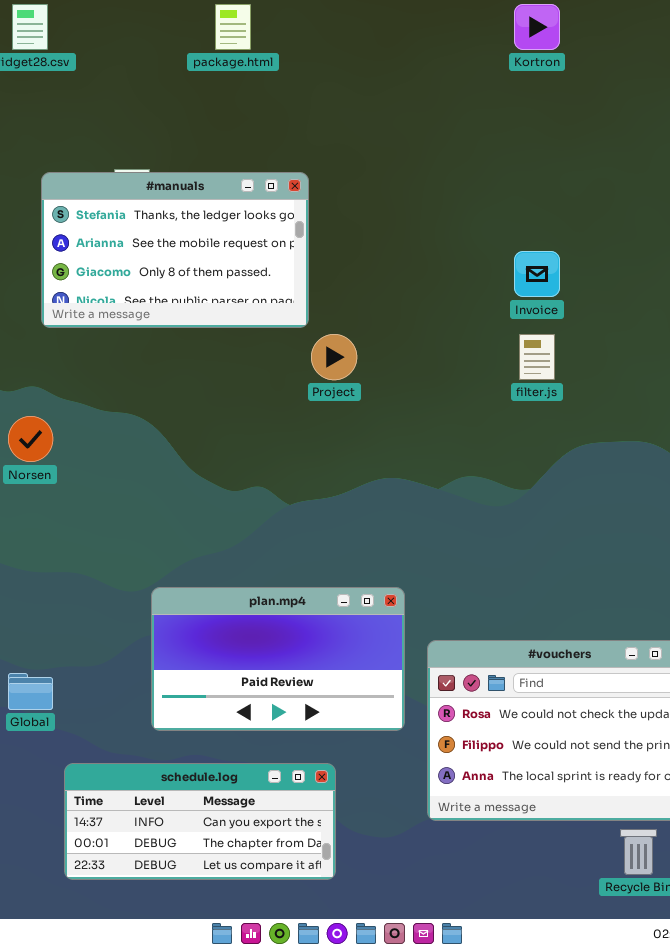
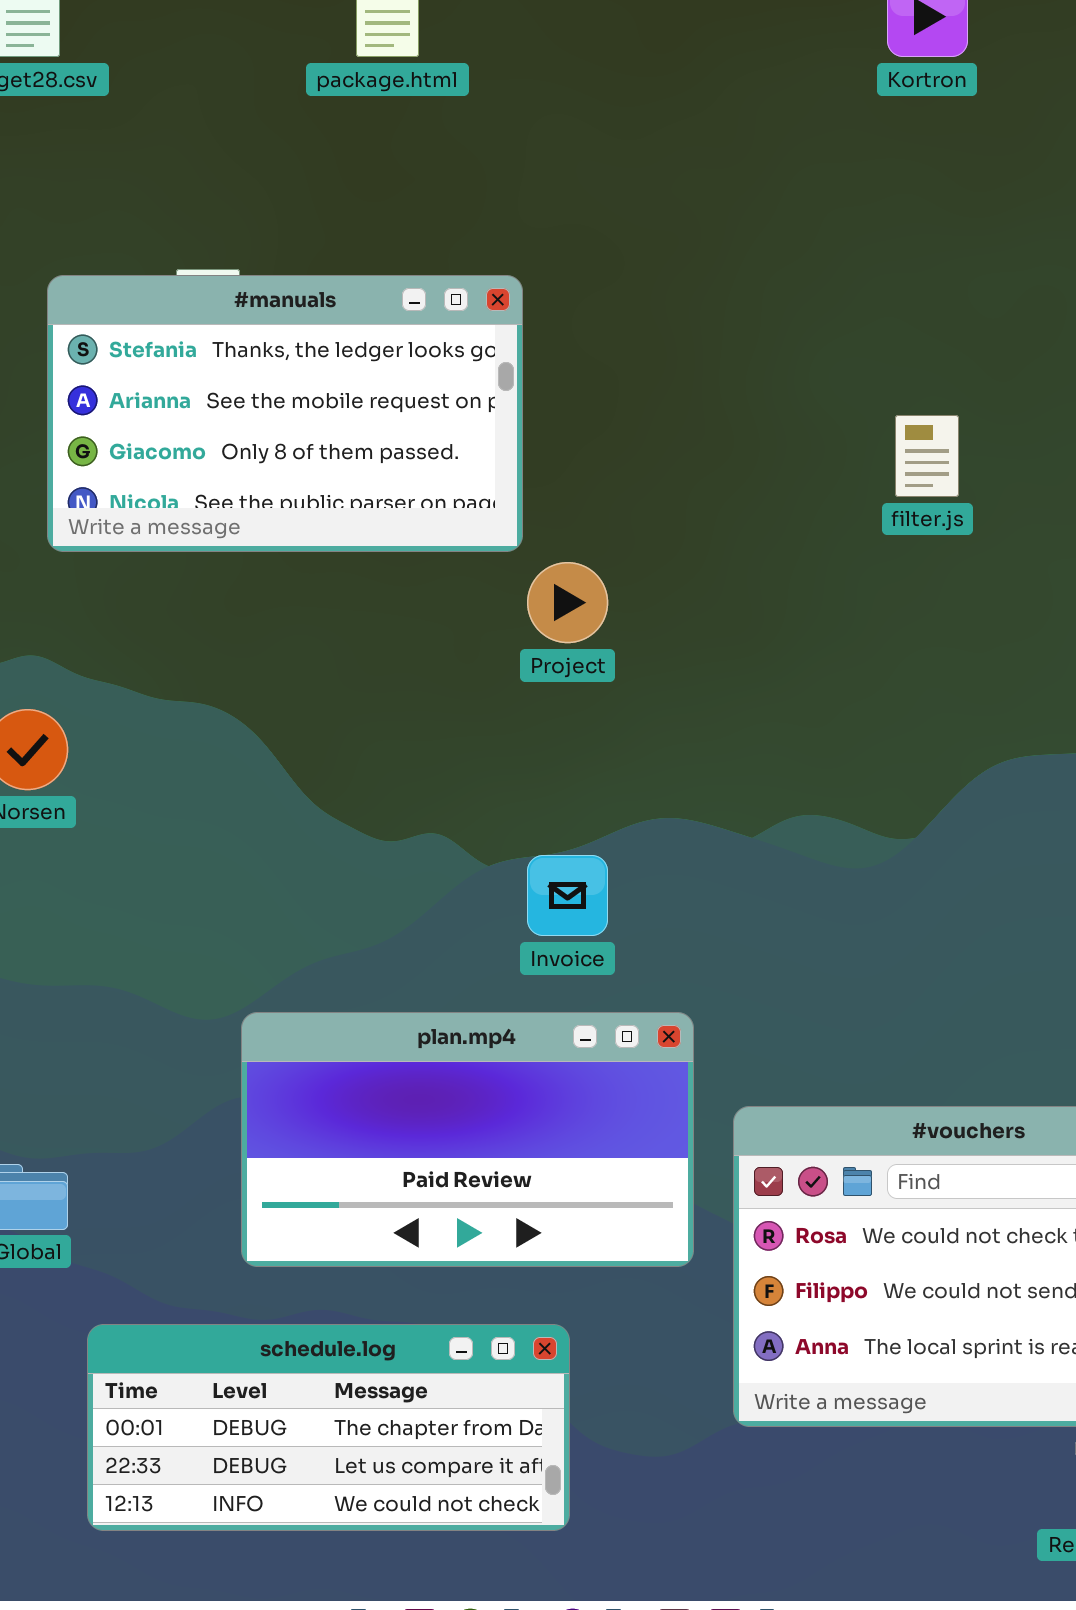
Invoice: [514,251,560,297] -> [527,855,608,936], moved
filter.js: [519,334,555,380] -> [895,415,959,497], moved
schedule.log: [64,763,336,880] -> [87,1324,570,1531], scrolled down 1 row

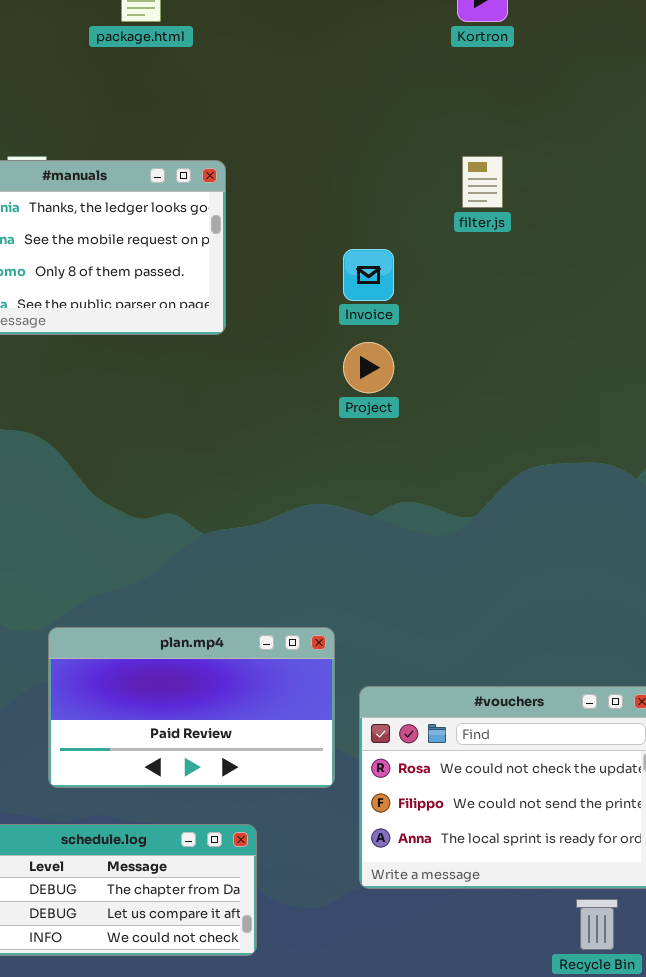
filter.js: [895,415,959,497] -> [462,156,503,208], moved
Project: [527,562,608,643] -> [343,342,394,393], moved
Invoice: [527,855,608,936] -> [343,249,394,301], moved

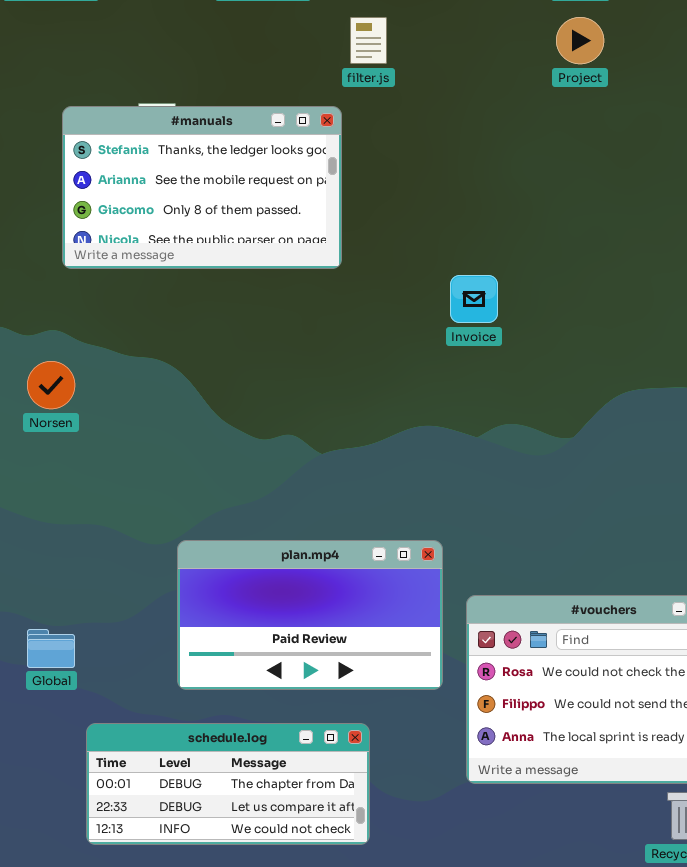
filter.js: [462,156,503,208] -> [350,17,387,64], moved
Invoice: [343,249,394,301] -> [450,275,498,323], moved
Project: [343,342,394,393] -> [556,17,604,64], moved

